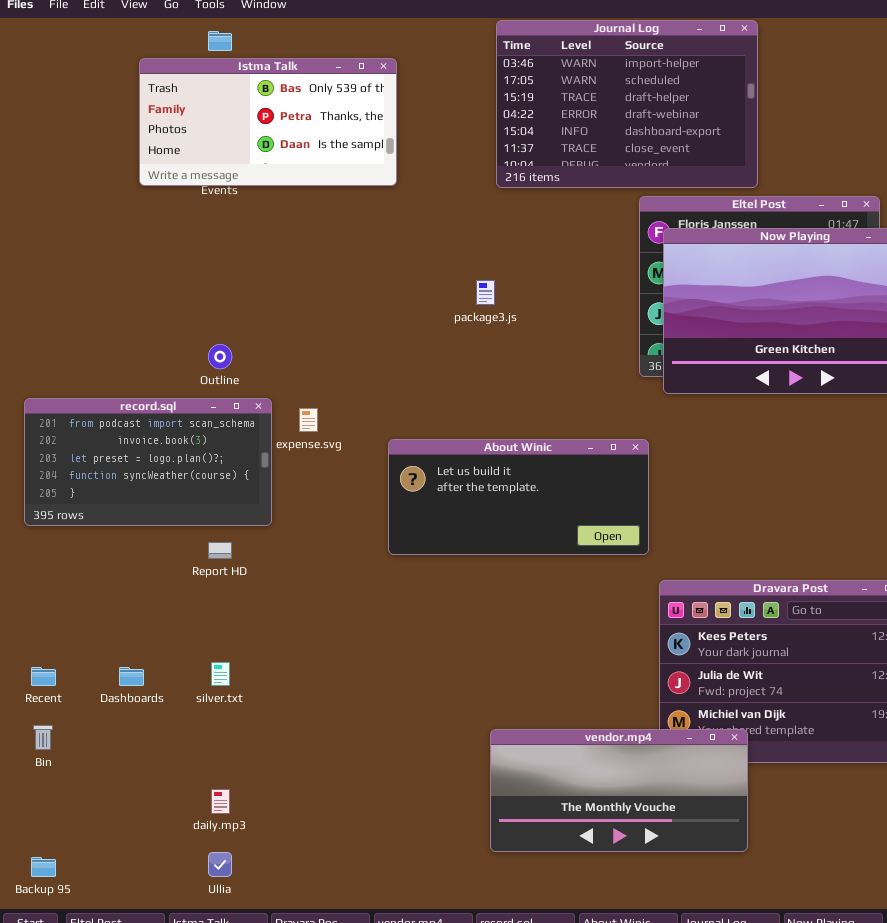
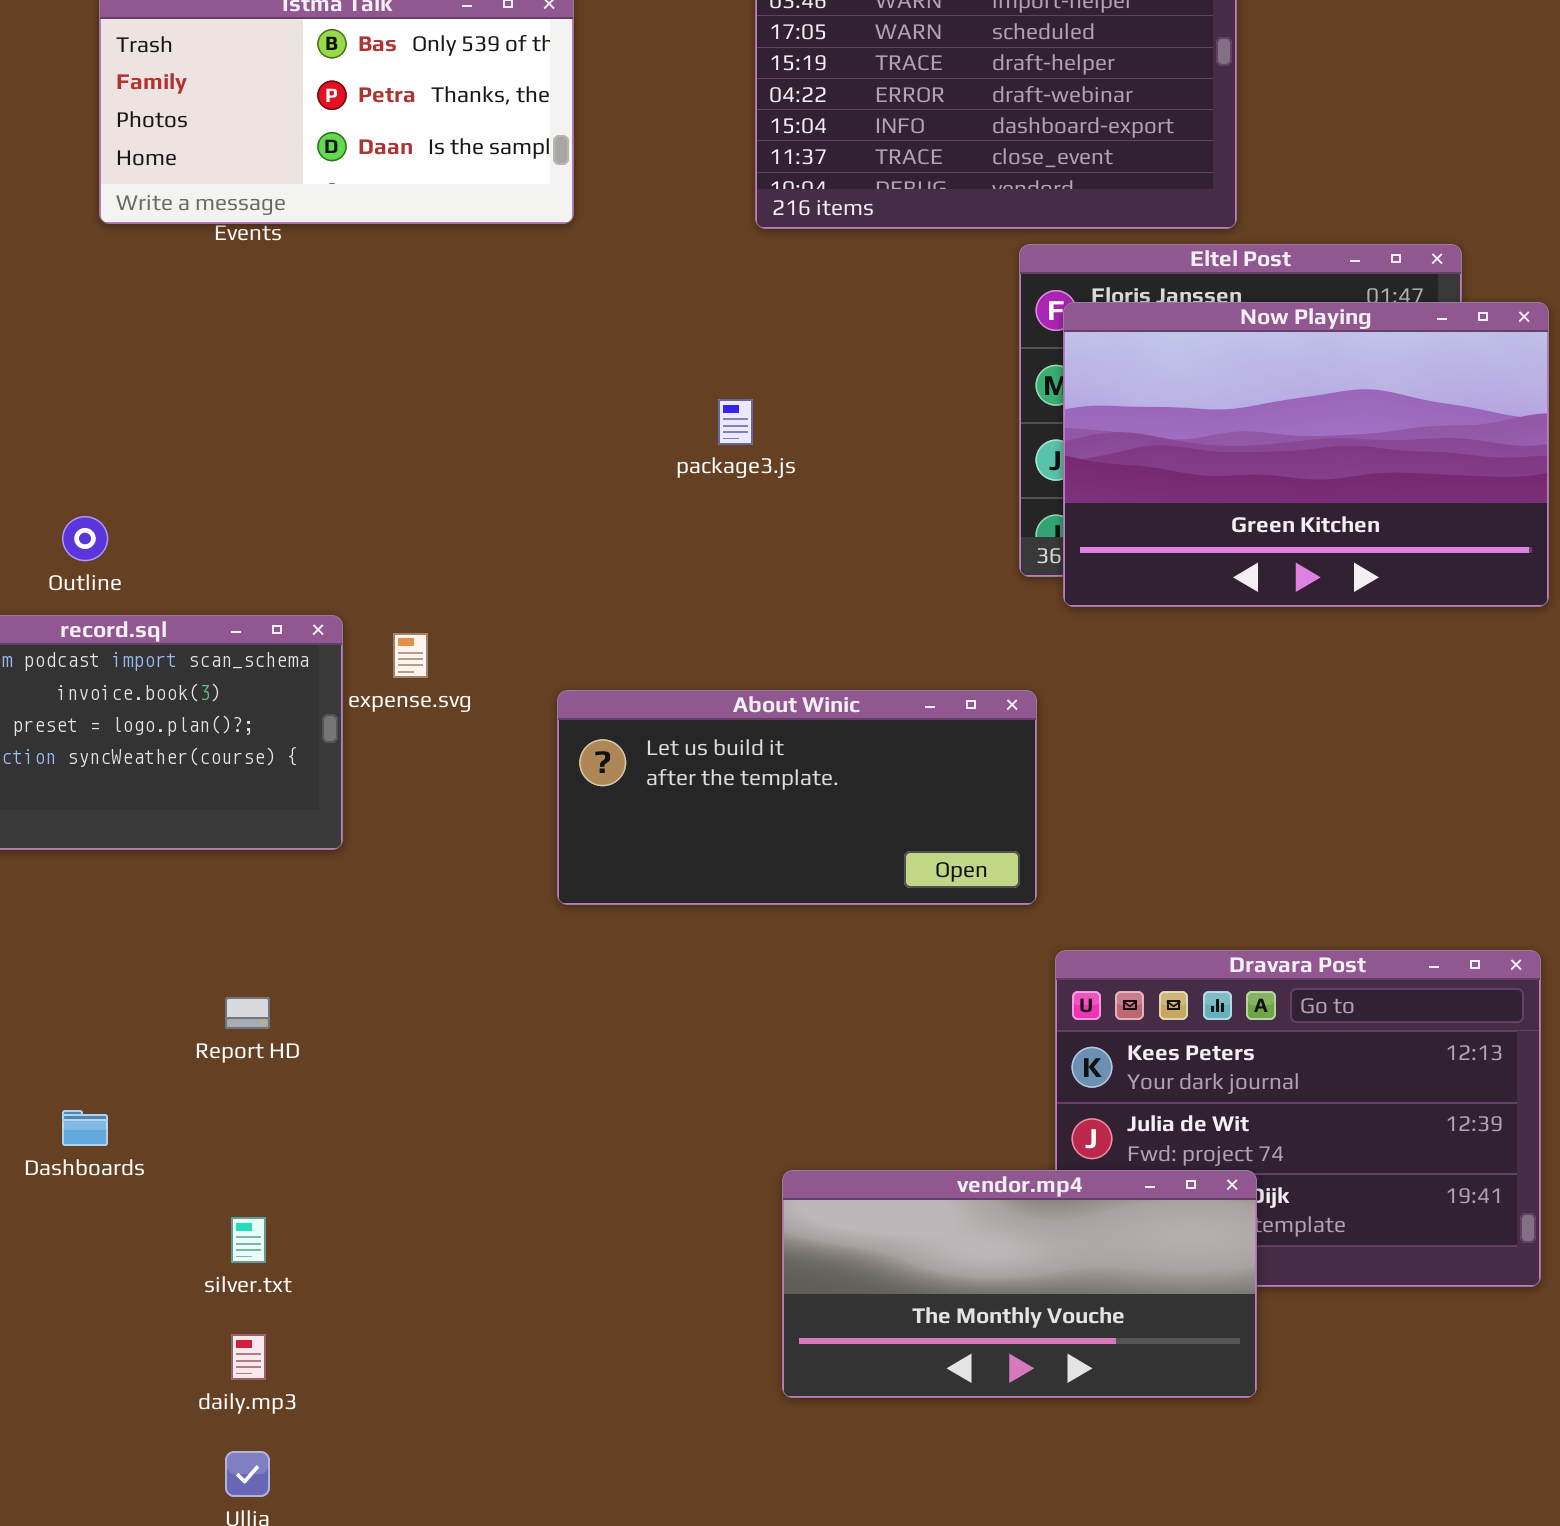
Outline: [208,344,232,369] -> [62,516,108,561], moved
Report HD: [208,542,232,559] -> [225,997,270,1029], moved
silver.txt: [211,662,230,686] -> [231,1217,266,1263], moved
vendor.mp4: [490,729,748,852] -> [782,1170,1257,1398], moved

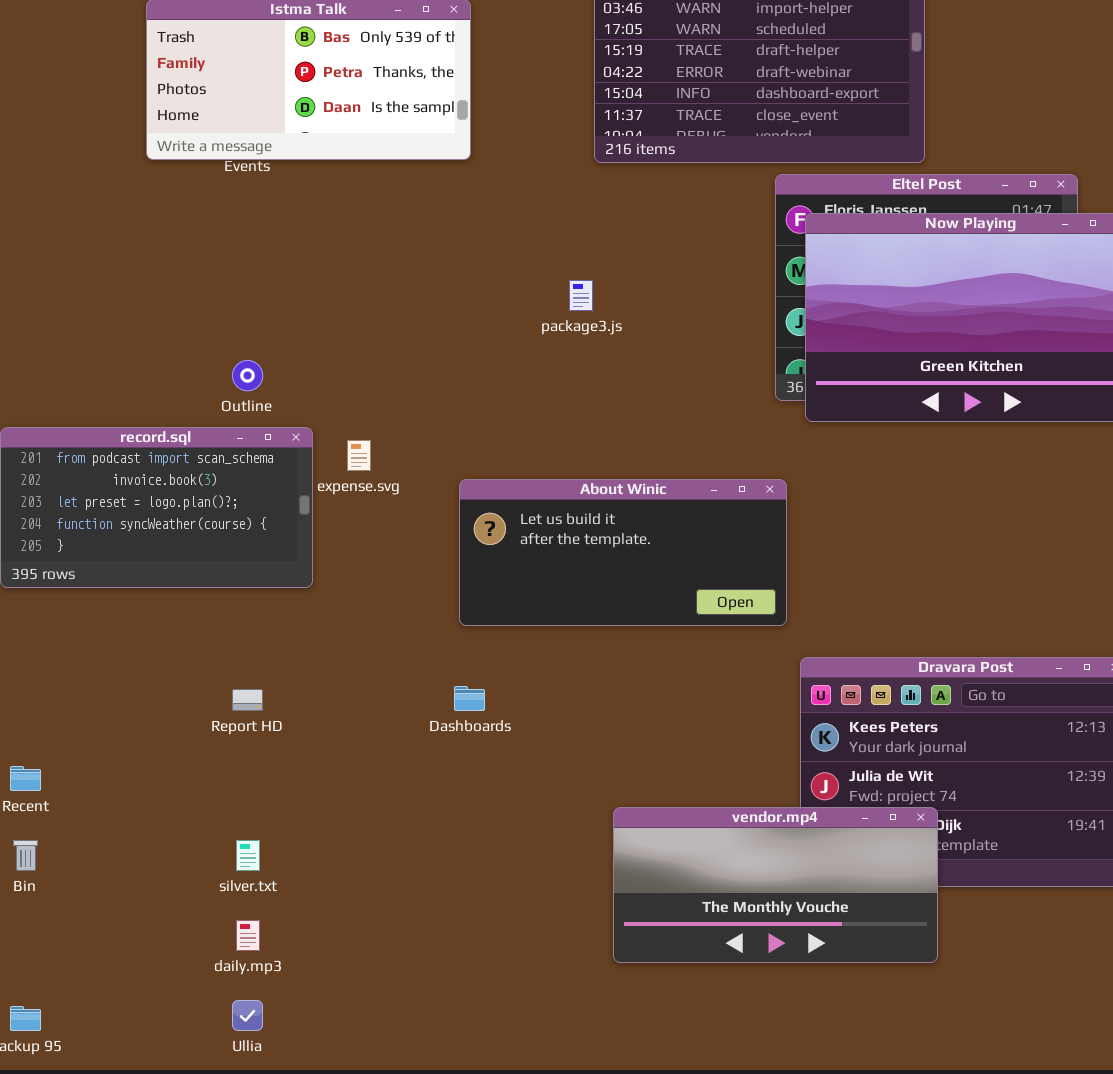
Outline: [62,516,108,561] -> [232,360,263,391], moved
Dashboards: [62,1110,108,1146] -> [454,686,485,711], moved

